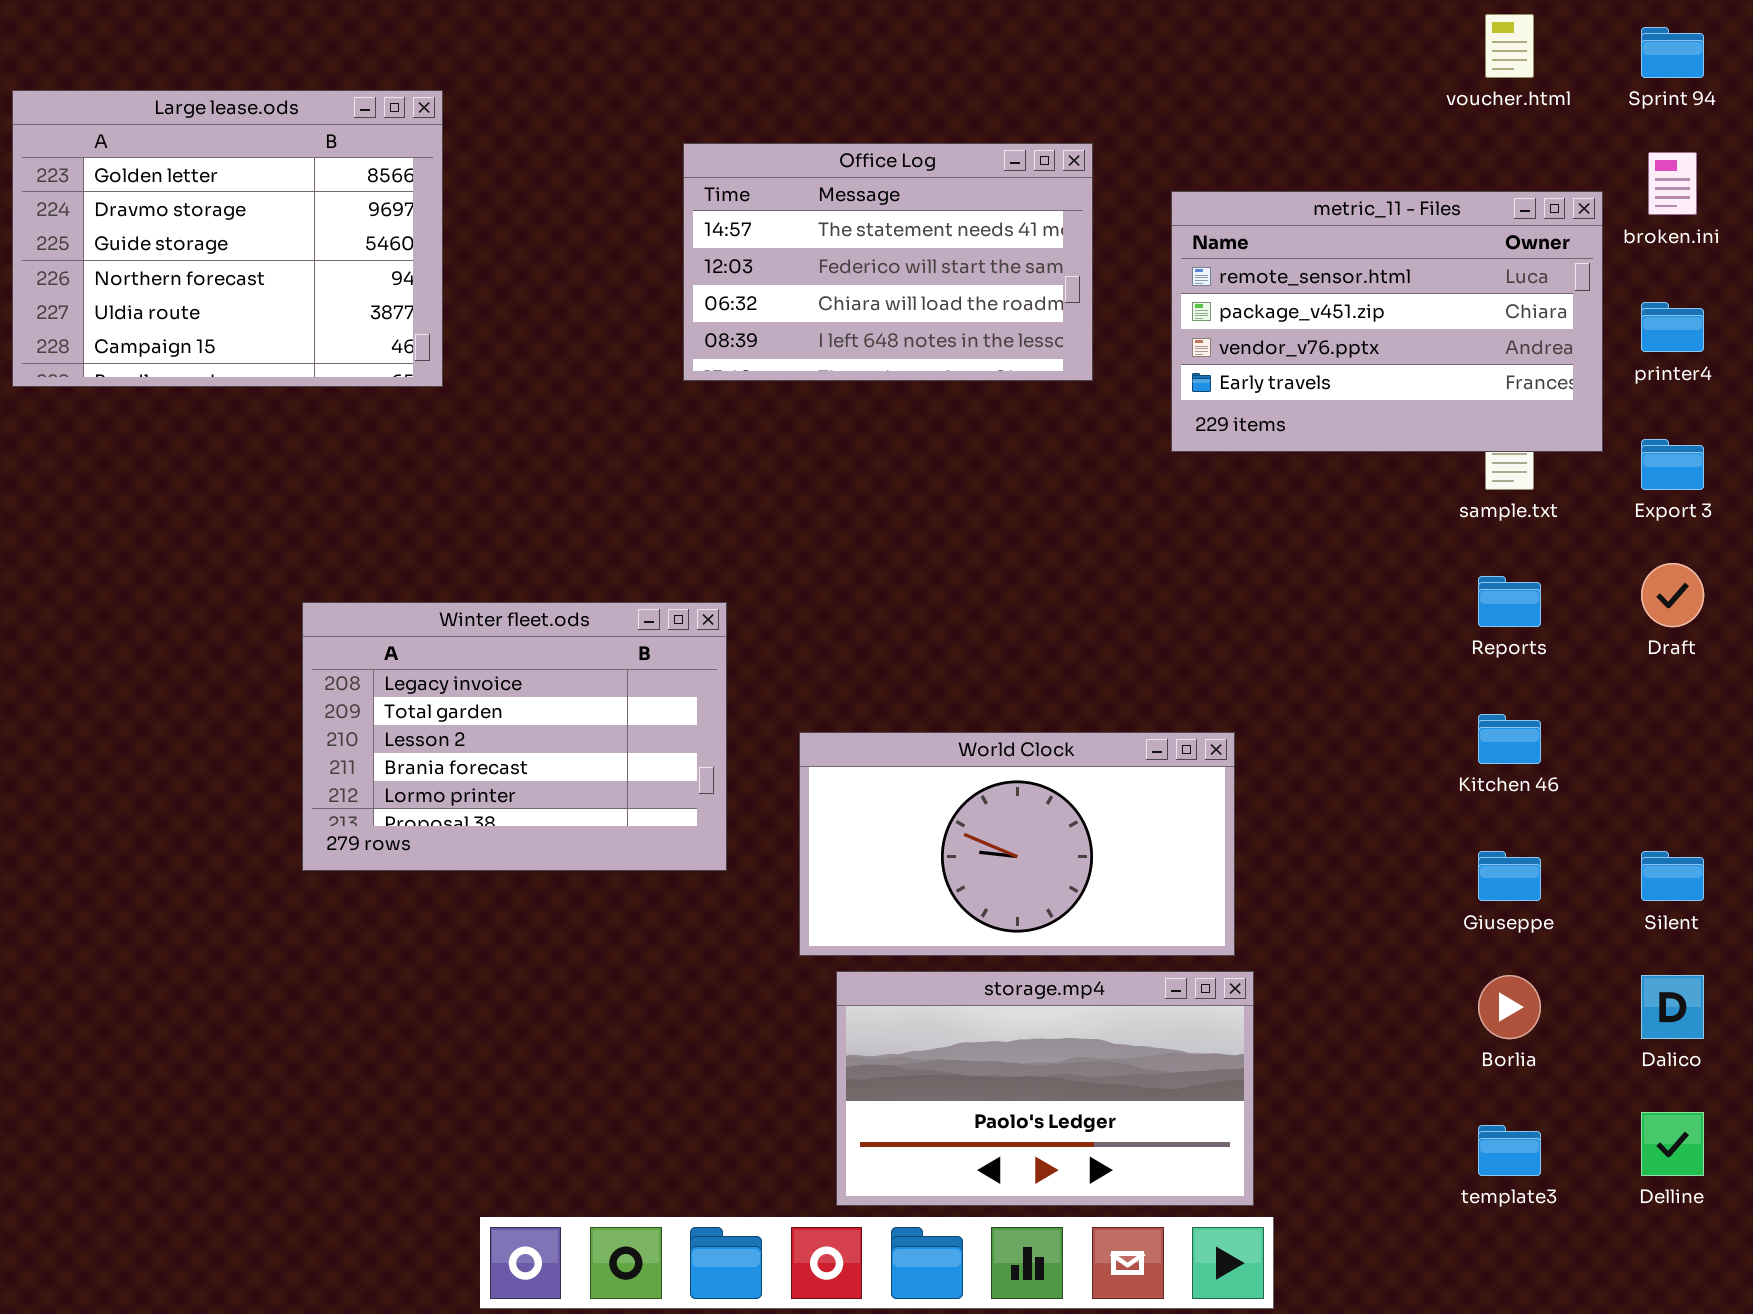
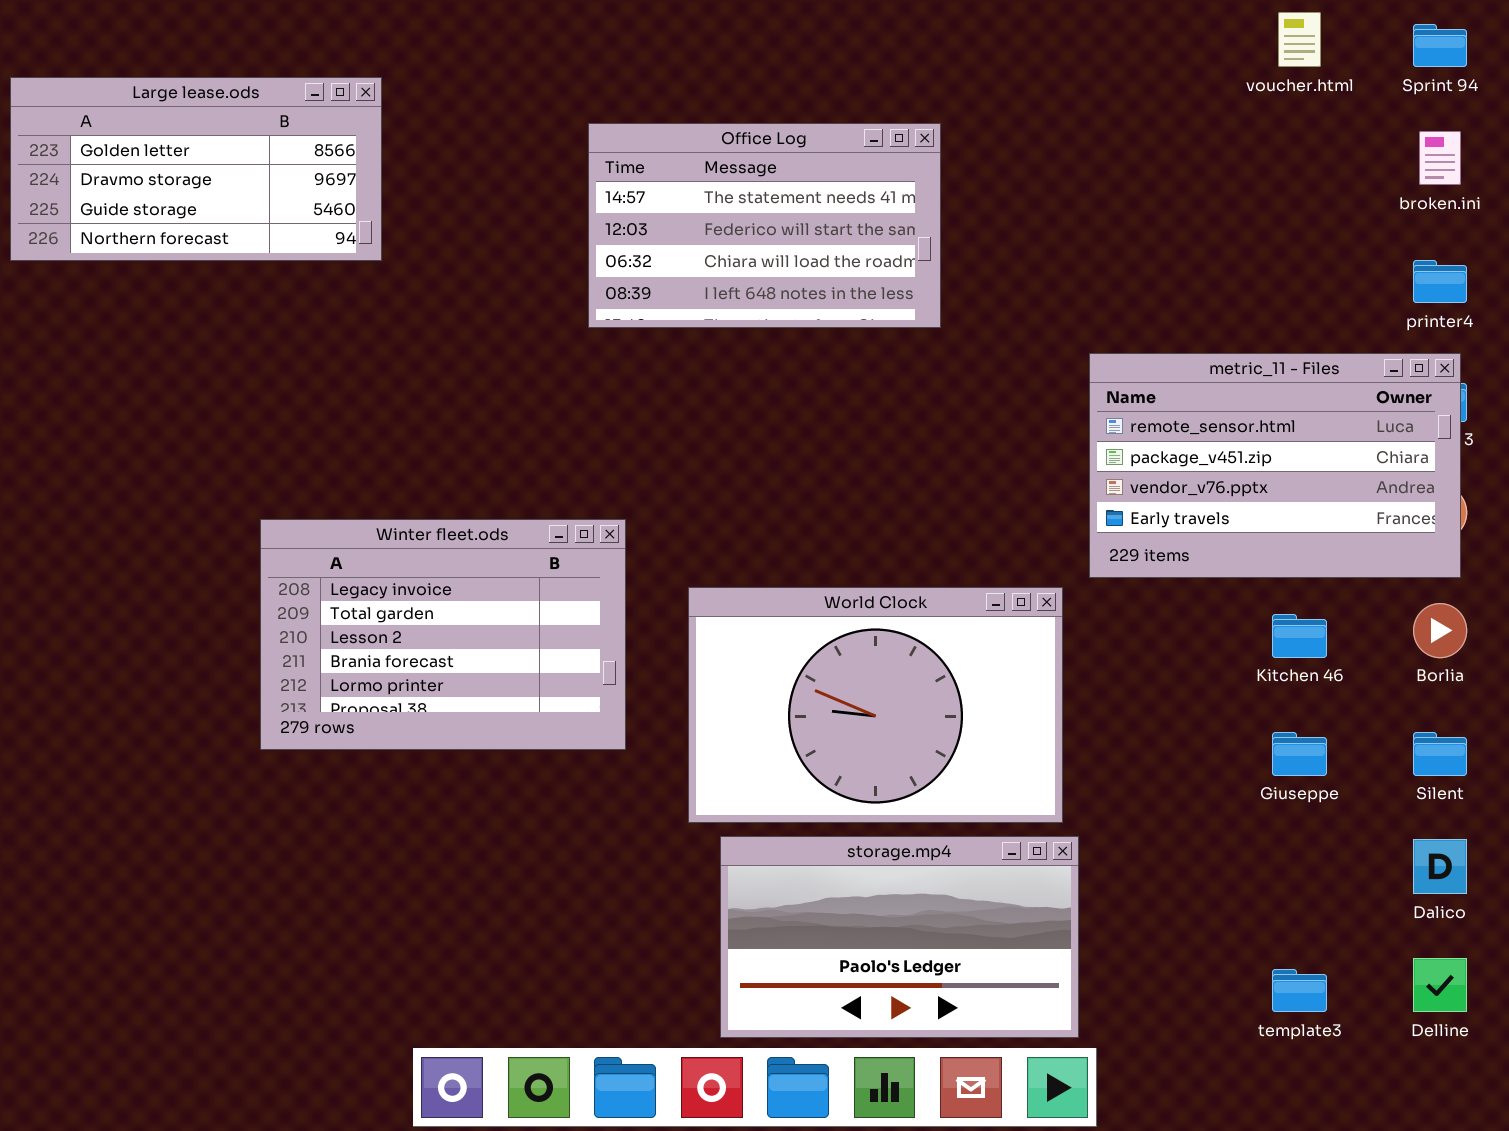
Large lease.ods: [12,90,443,387] -> [10,77,382,261], resized
metric_11 - Files: [1171,191,1603,452] -> [1089,353,1461,578], moved
World Clock: [799,732,1235,956] -> [688,587,1063,823], resized
Borlia: [1478,975,1541,1039] -> [1413,603,1467,658], moved

